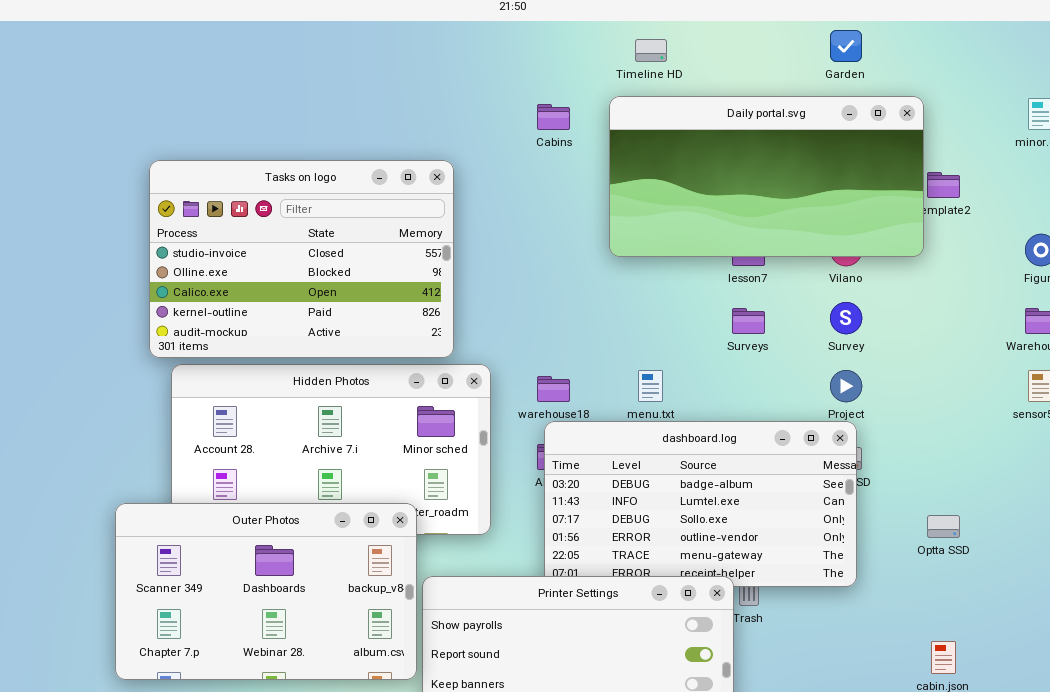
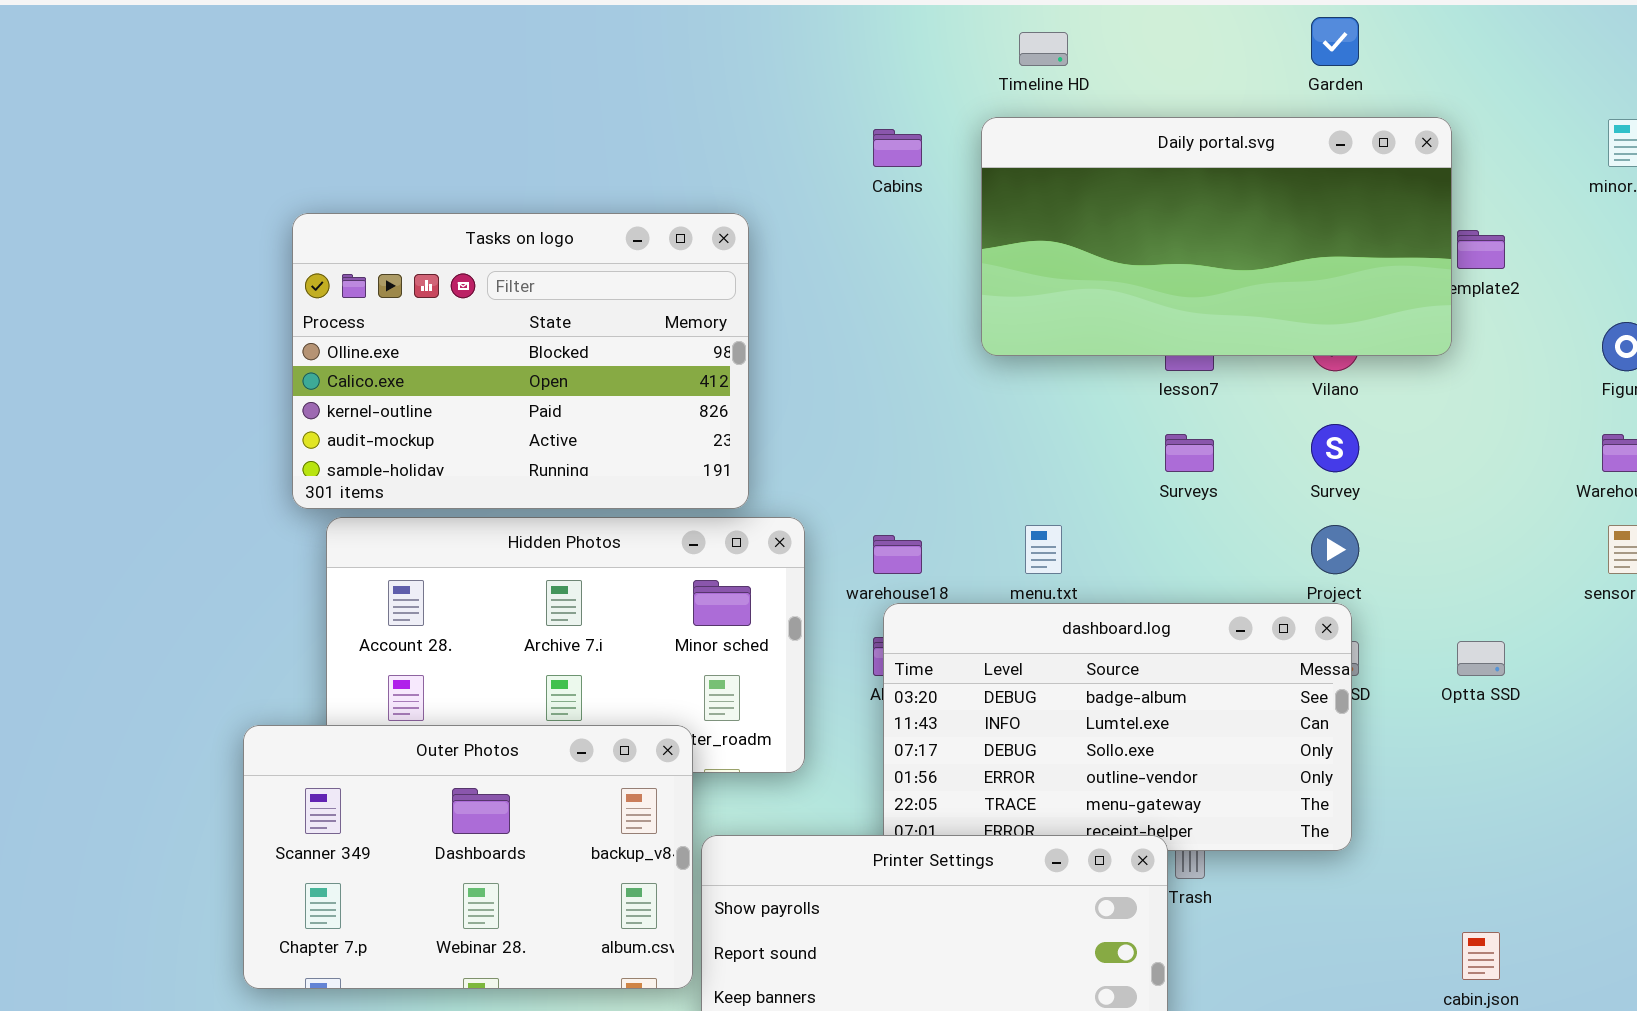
Tasks on logo: [149,160,454,358] -> [292,213,749,509], scrolled down 1 row
Optta SSD: [927,515,960,538] -> [1457,641,1505,676], moved

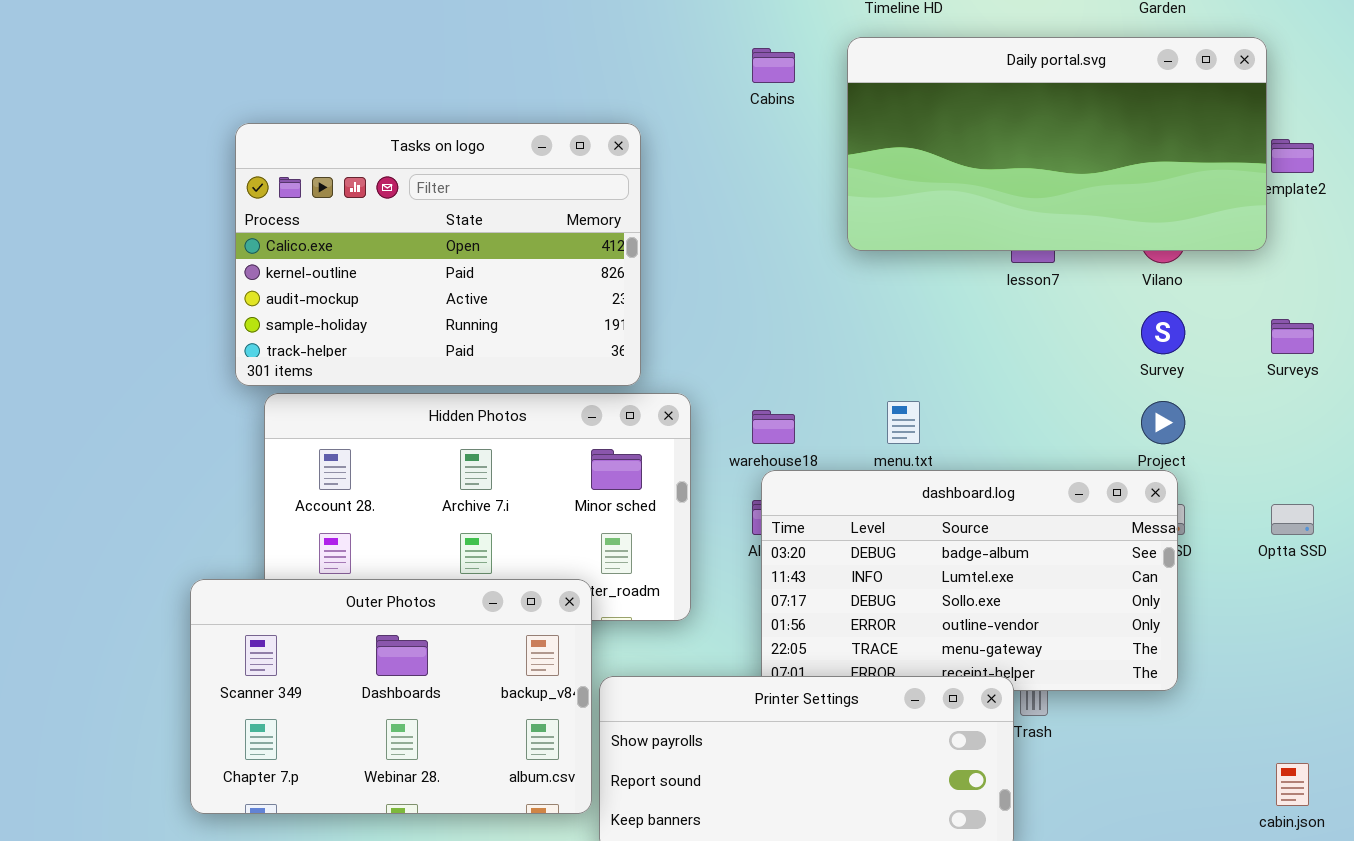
Tasks on logo: [292,213,749,509] -> [235,123,641,386], scrolled down 1 row
Surveys: [1165,434,1214,472] -> [1271,319,1314,354], moved

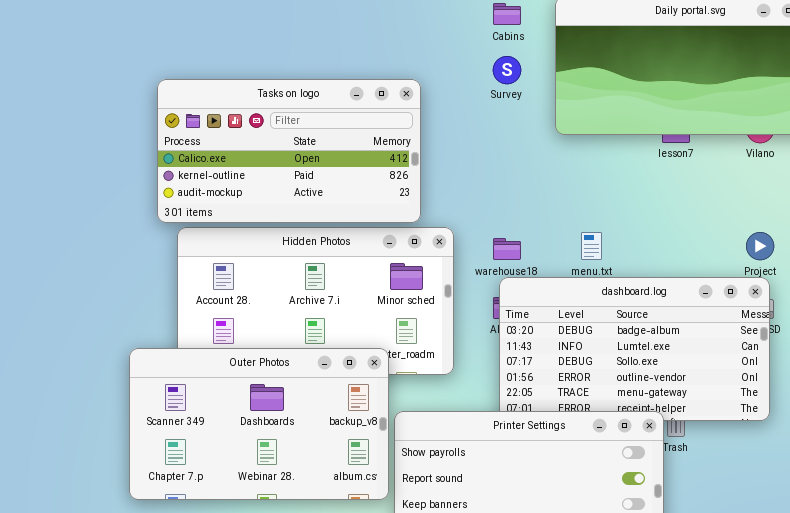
Tasks on logo: [235,123,641,386] -> [157,79,421,223], resized
Survey: [1141,311,1185,354] -> [493,56,521,84], moved

